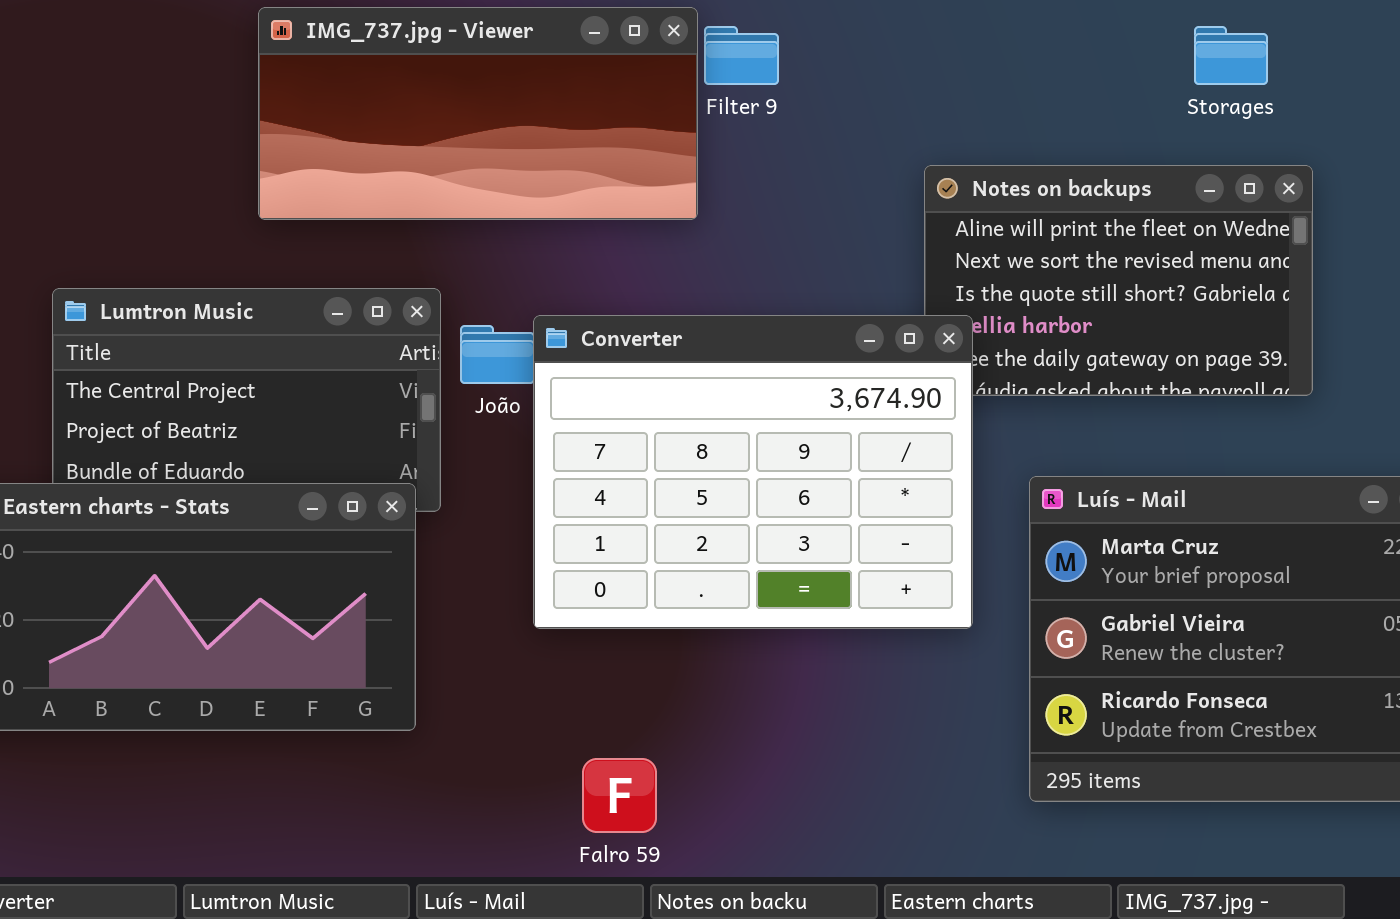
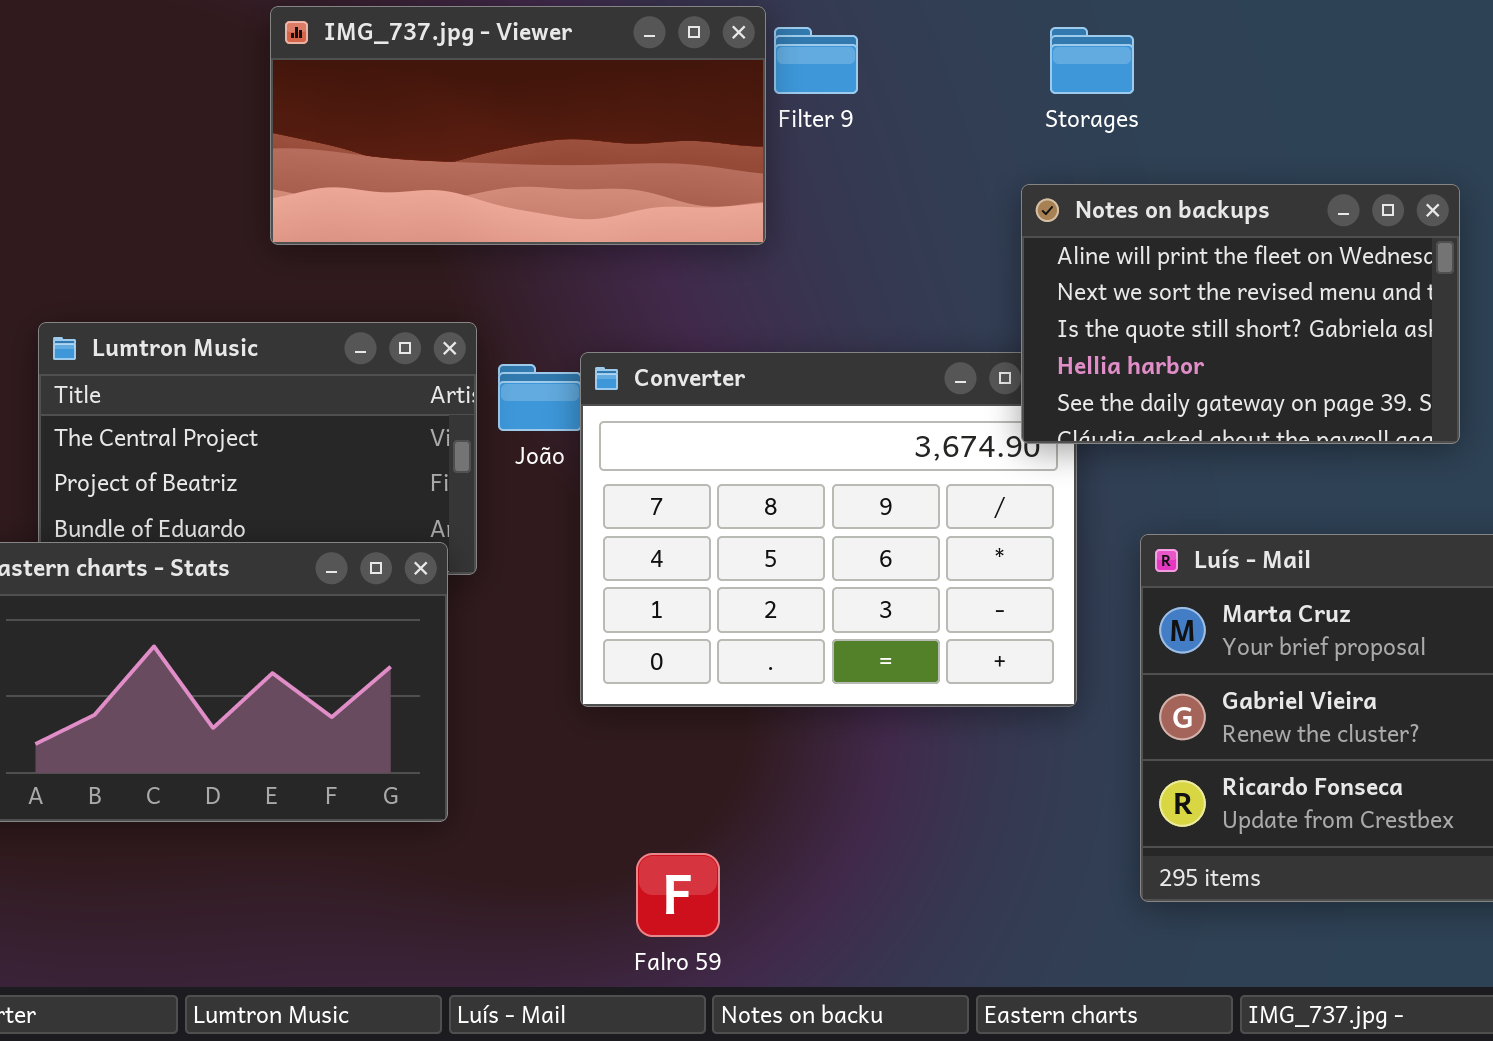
Storages: [1194,26,1268,85] -> [1050,27,1134,94], moved
Notes on backups: [924,165,1313,396] -> [1021,184,1460,444], raised

